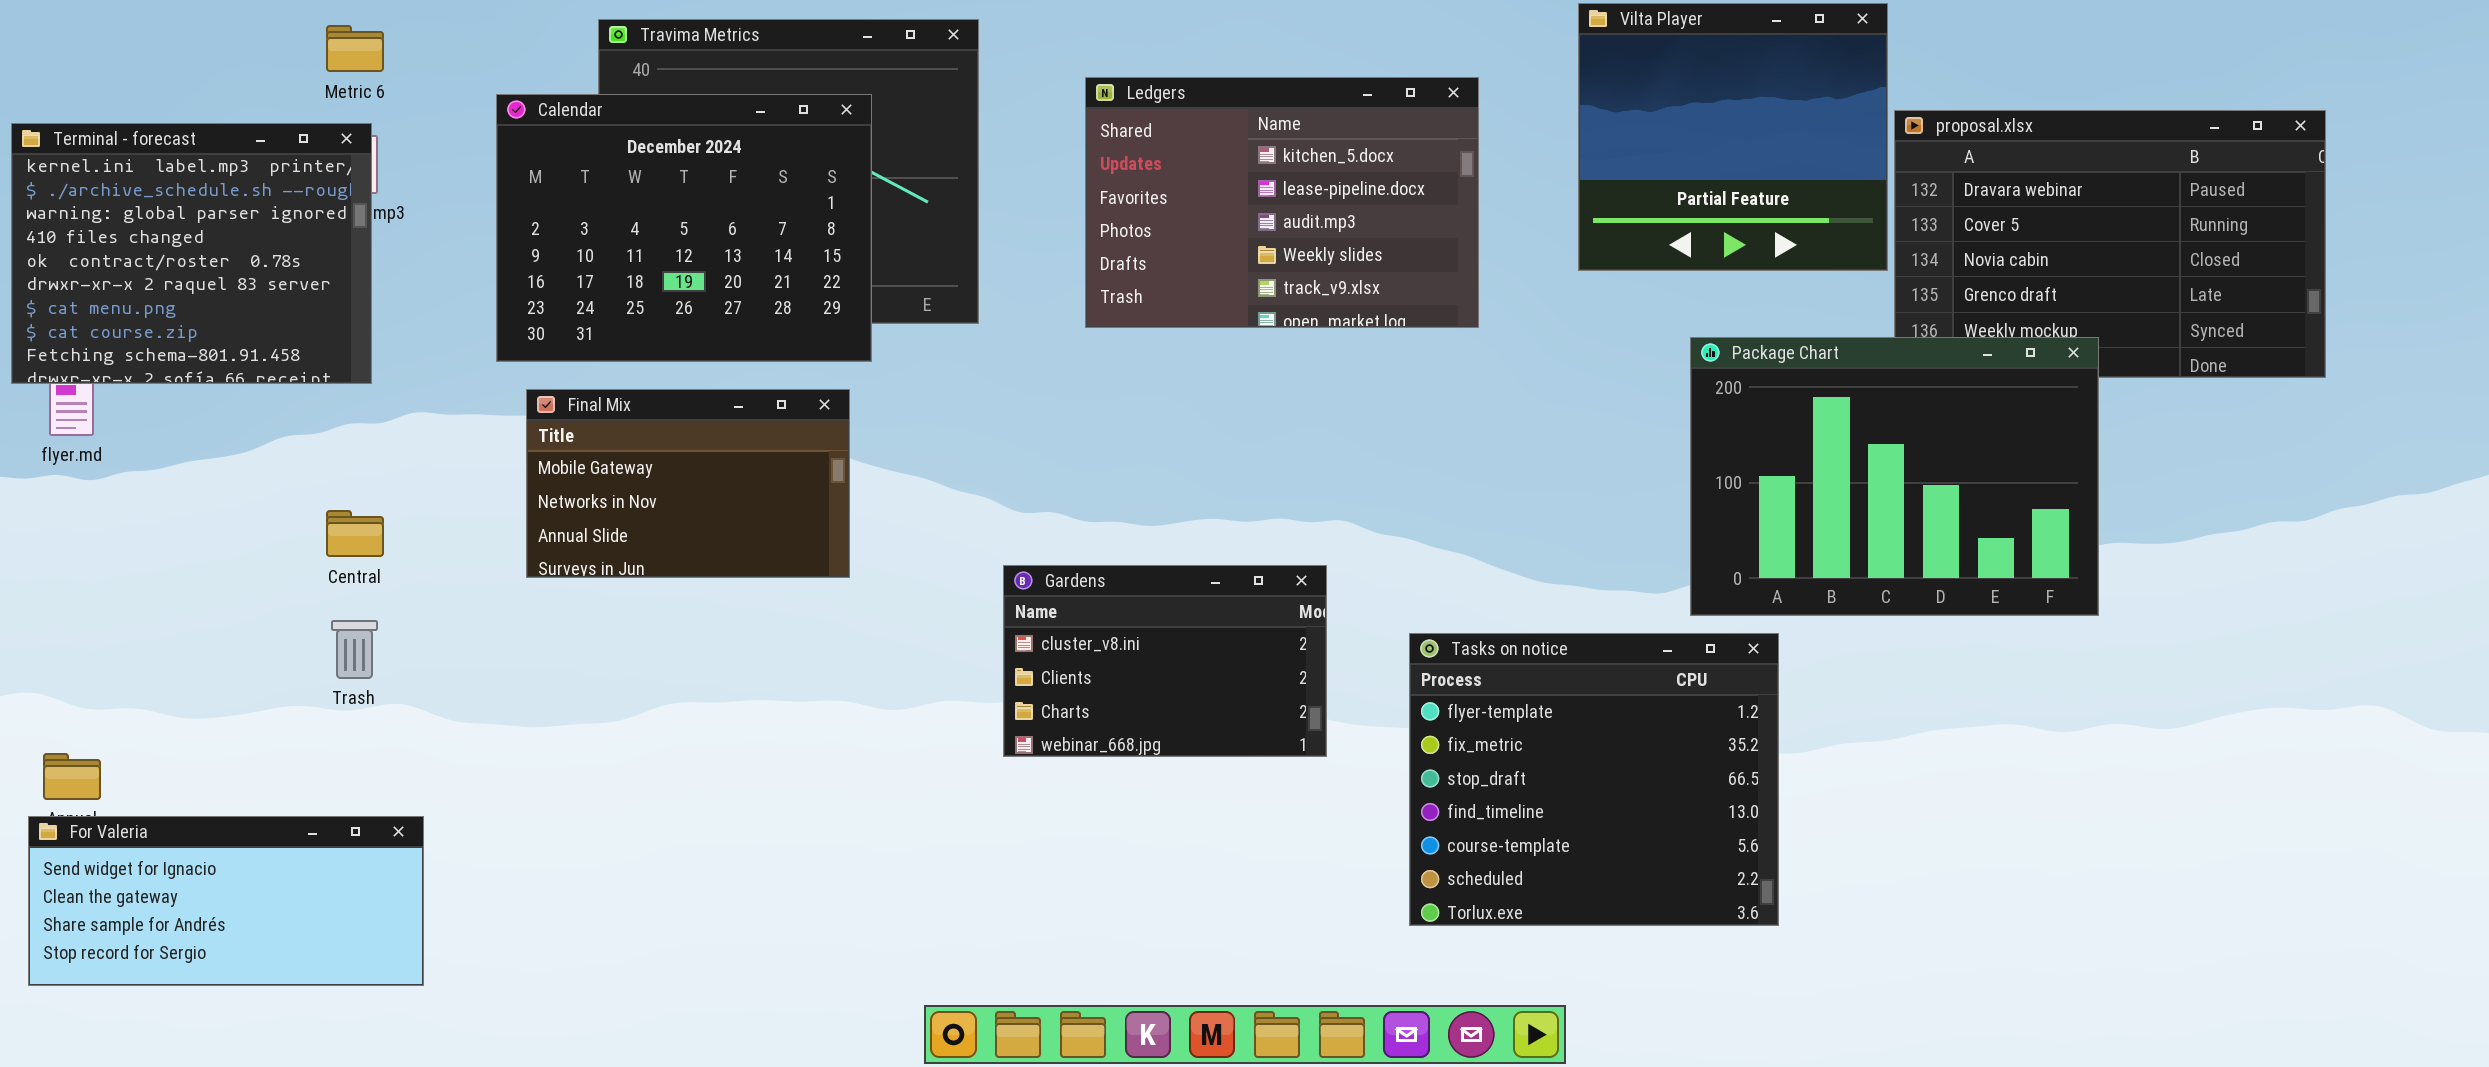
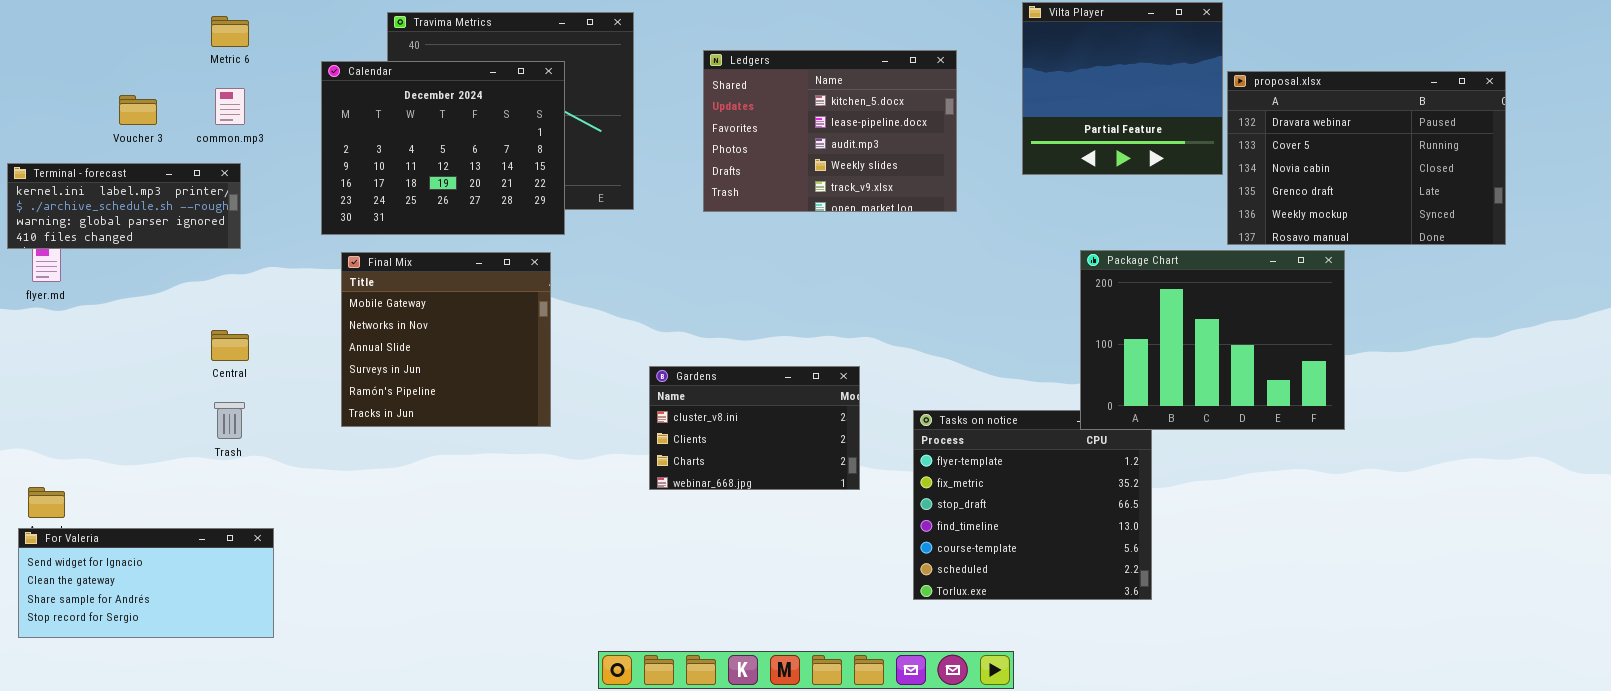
Terminal - forecast: [11,123,372,384] -> [7,163,241,249], resized
Package Chart: [1690,337,2099,616] -> [1080,250,1345,430], moved
Final Mix: [526,389,850,578] -> [341,252,551,427], resized

